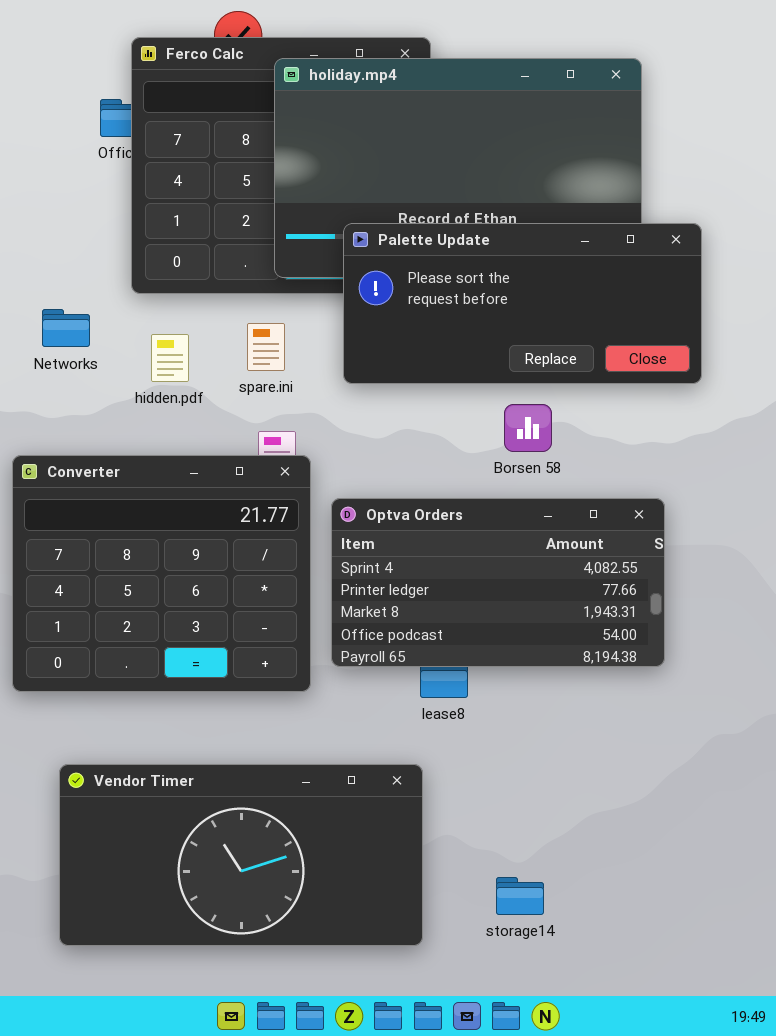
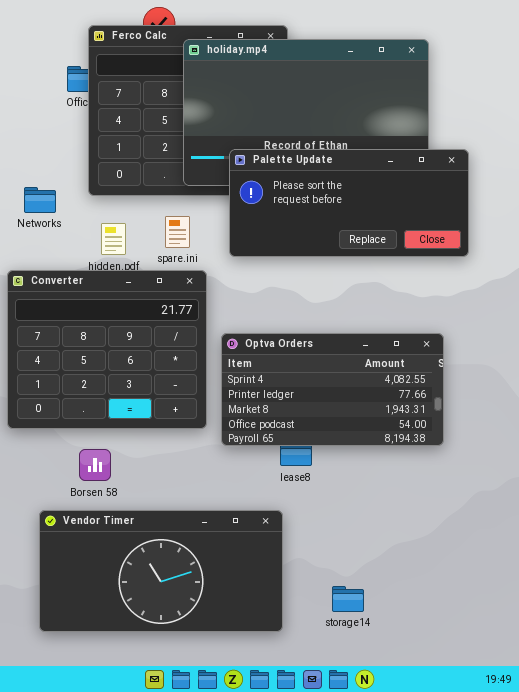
Networks: [42,309,90,347] -> [24,187,56,213], moved
Borsen 58: [504,404,552,452] -> [79,449,111,481], moved
Converter: [12,455,311,692] -> [7,270,207,429], moved

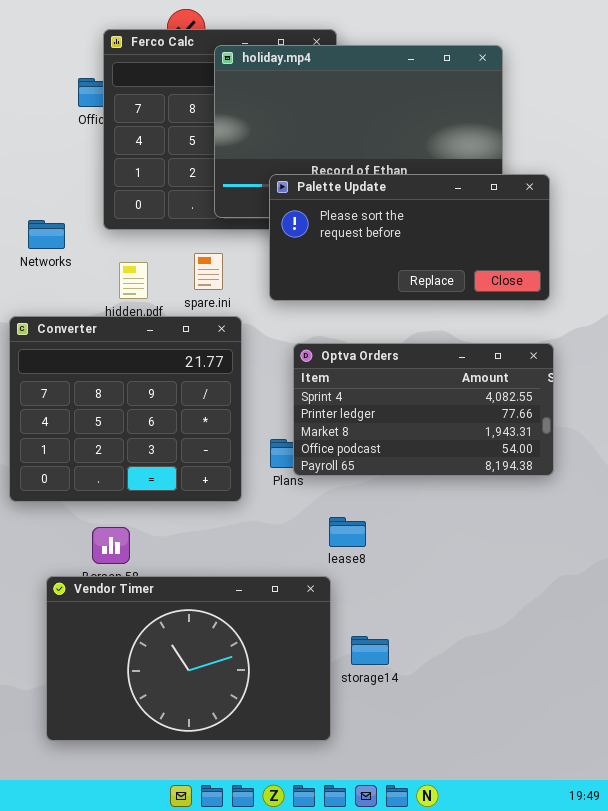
Optva Orders: [221,333,444,446] -> [293,343,554,476], moved
Vendor Timer: [39,510,283,632] -> [46,576,331,741], resized
storage14: [332,586,364,612] -> [351,636,389,665], moved

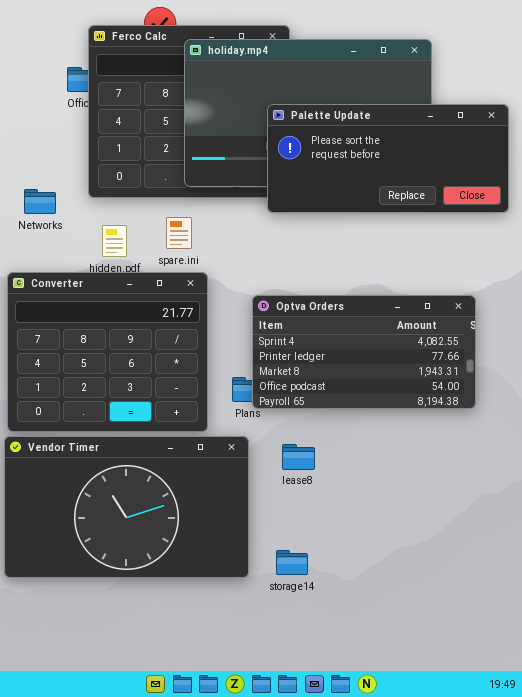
Palette Update: [269,174,550,301] -> [267,104,509,213], moved
Vendor Timer: [46,576,331,741] -> [4,436,249,578], moved
storage14: [351,636,389,665] -> [276,550,308,575], moved

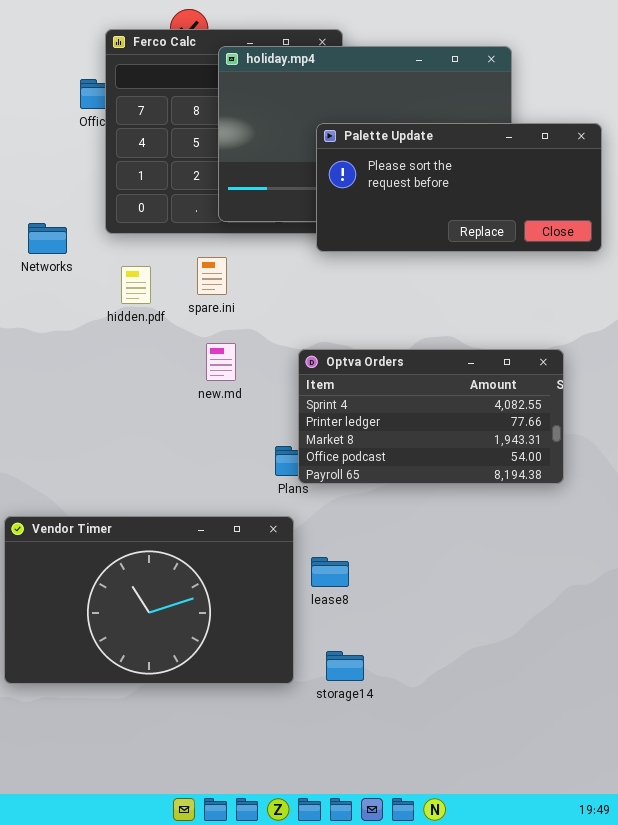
Converter: [7,272,208,432] -> none, closed
lease8: [282,444,315,470] -> [311,557,349,587], moved

